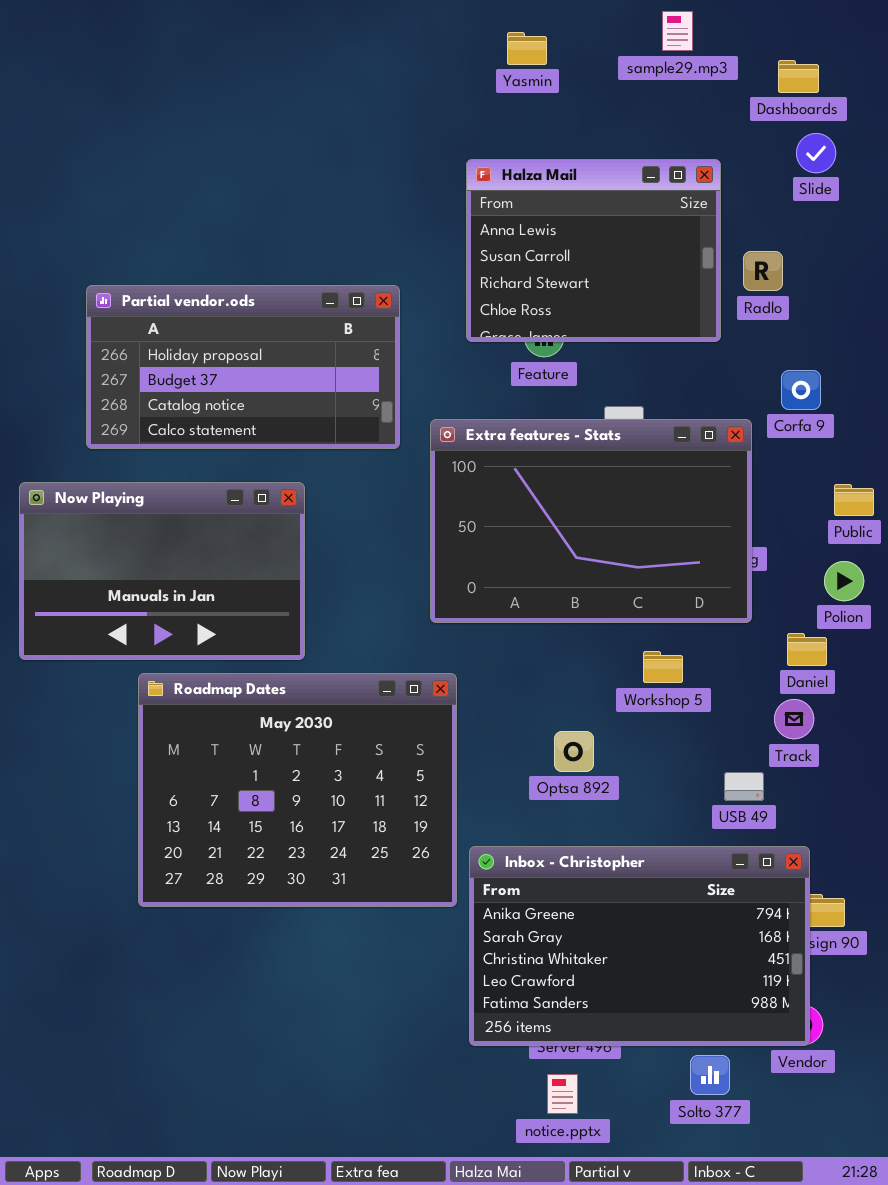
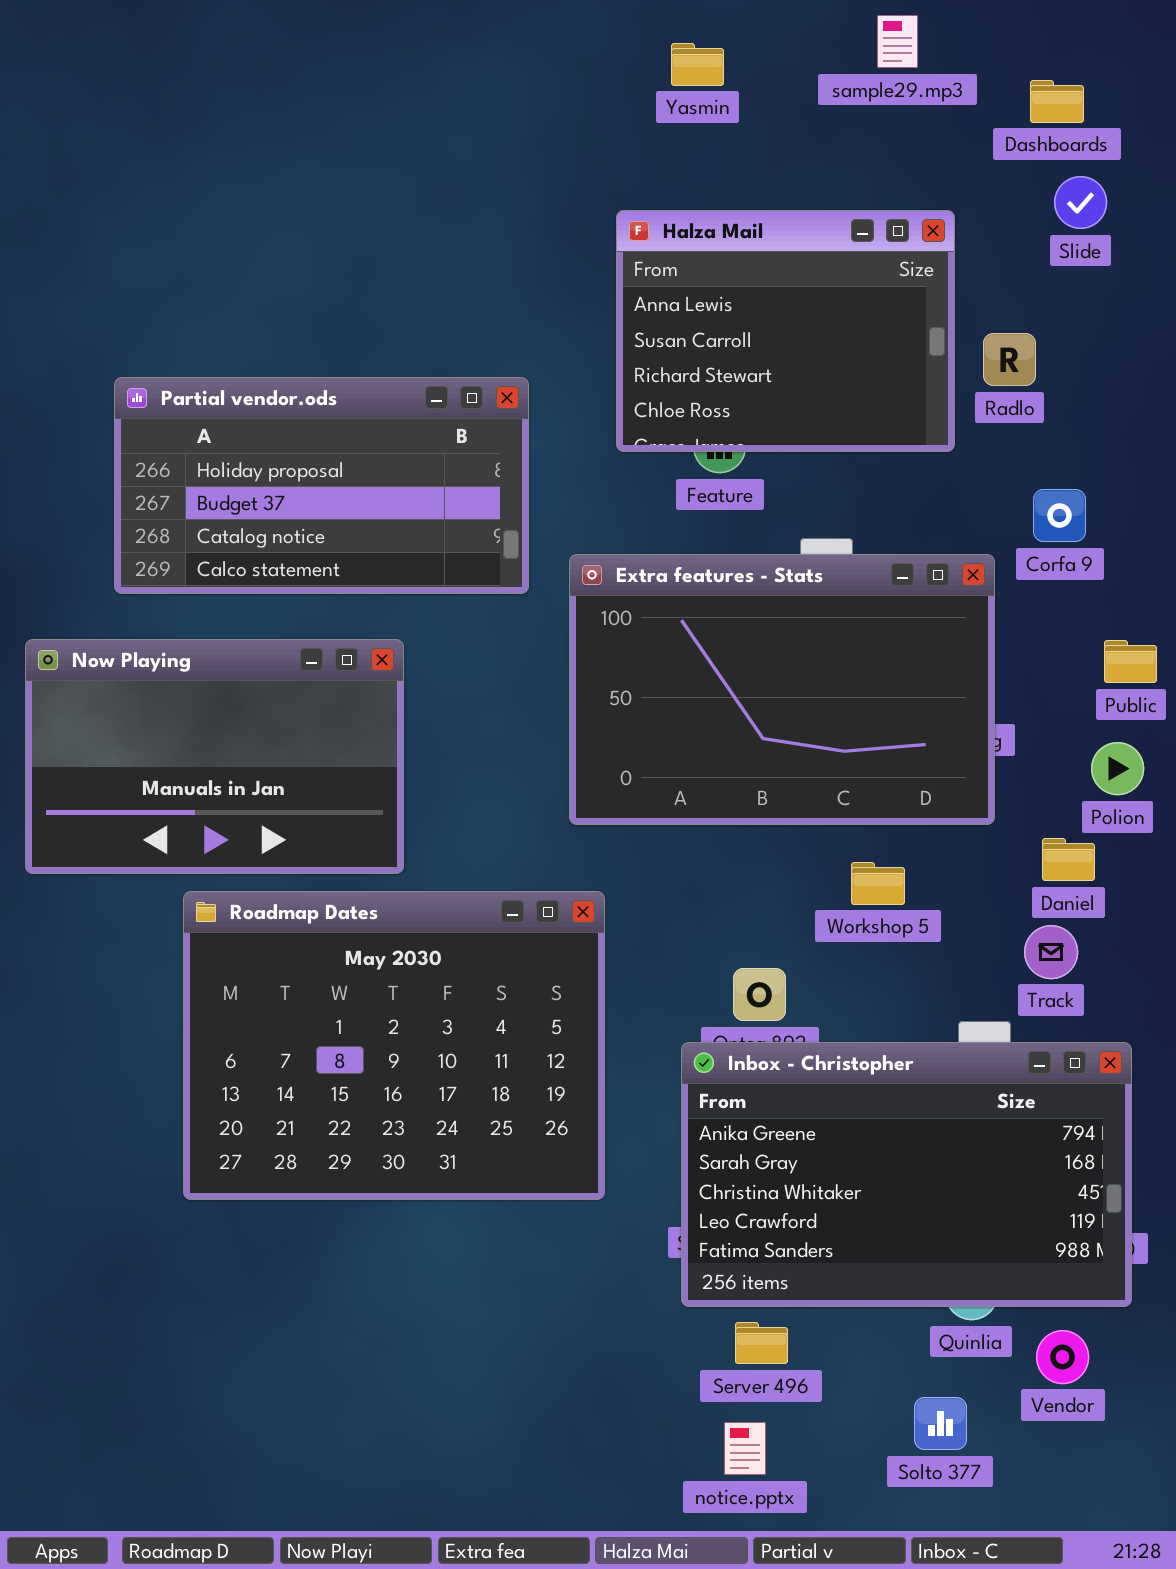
Inbox - Christopher: [469,846,810,1046] -> [681,1042,1132,1307], moved

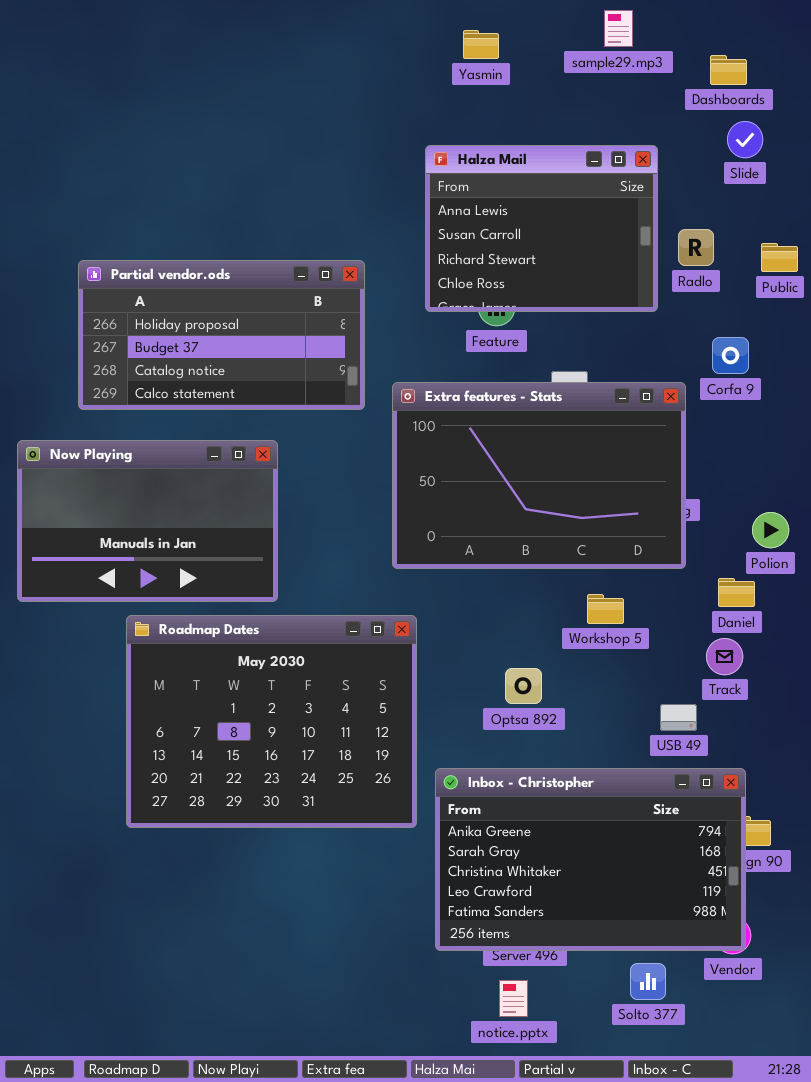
Public: [1104,640,1157,683] -> [761,243,798,272], moved
Inbox - Christopher: [681,1042,1132,1307] -> [435,768,746,951], moved

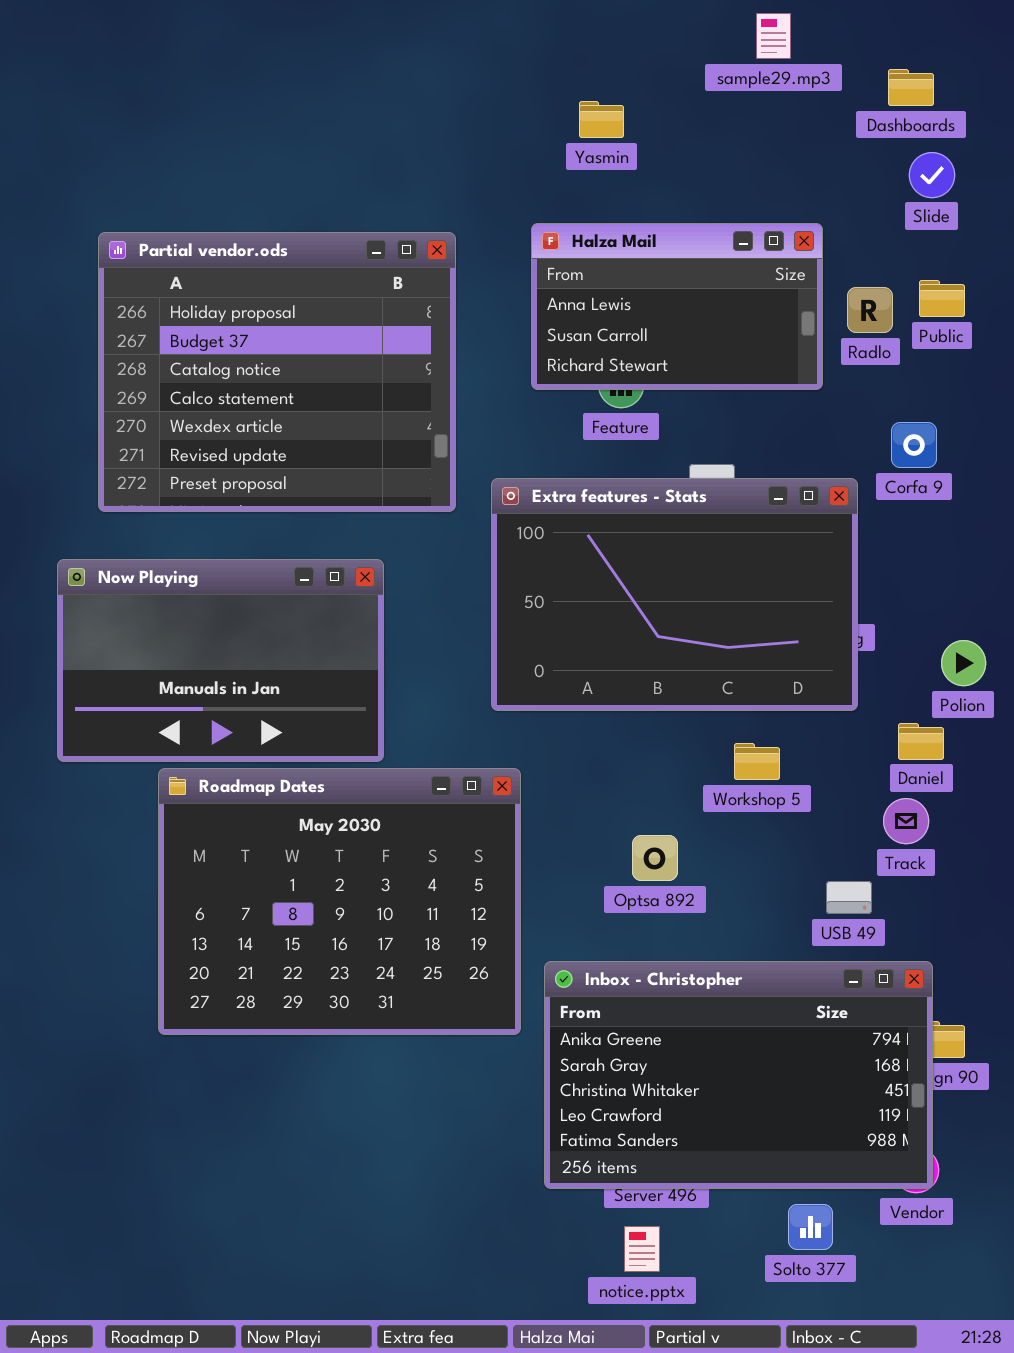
Yasmin: [463,30,499,59] -> [579,101,624,138], moved
Halza Mail: [425,145,658,312] -> [531,223,823,390], resized
Public: [761,243,798,272] -> [919,280,965,317], moved
Partial vendor.ods: [78,260,365,410] -> [98,232,456,512], resized
Now Playing: [17,440,278,602] -> [57,559,384,762], moved

